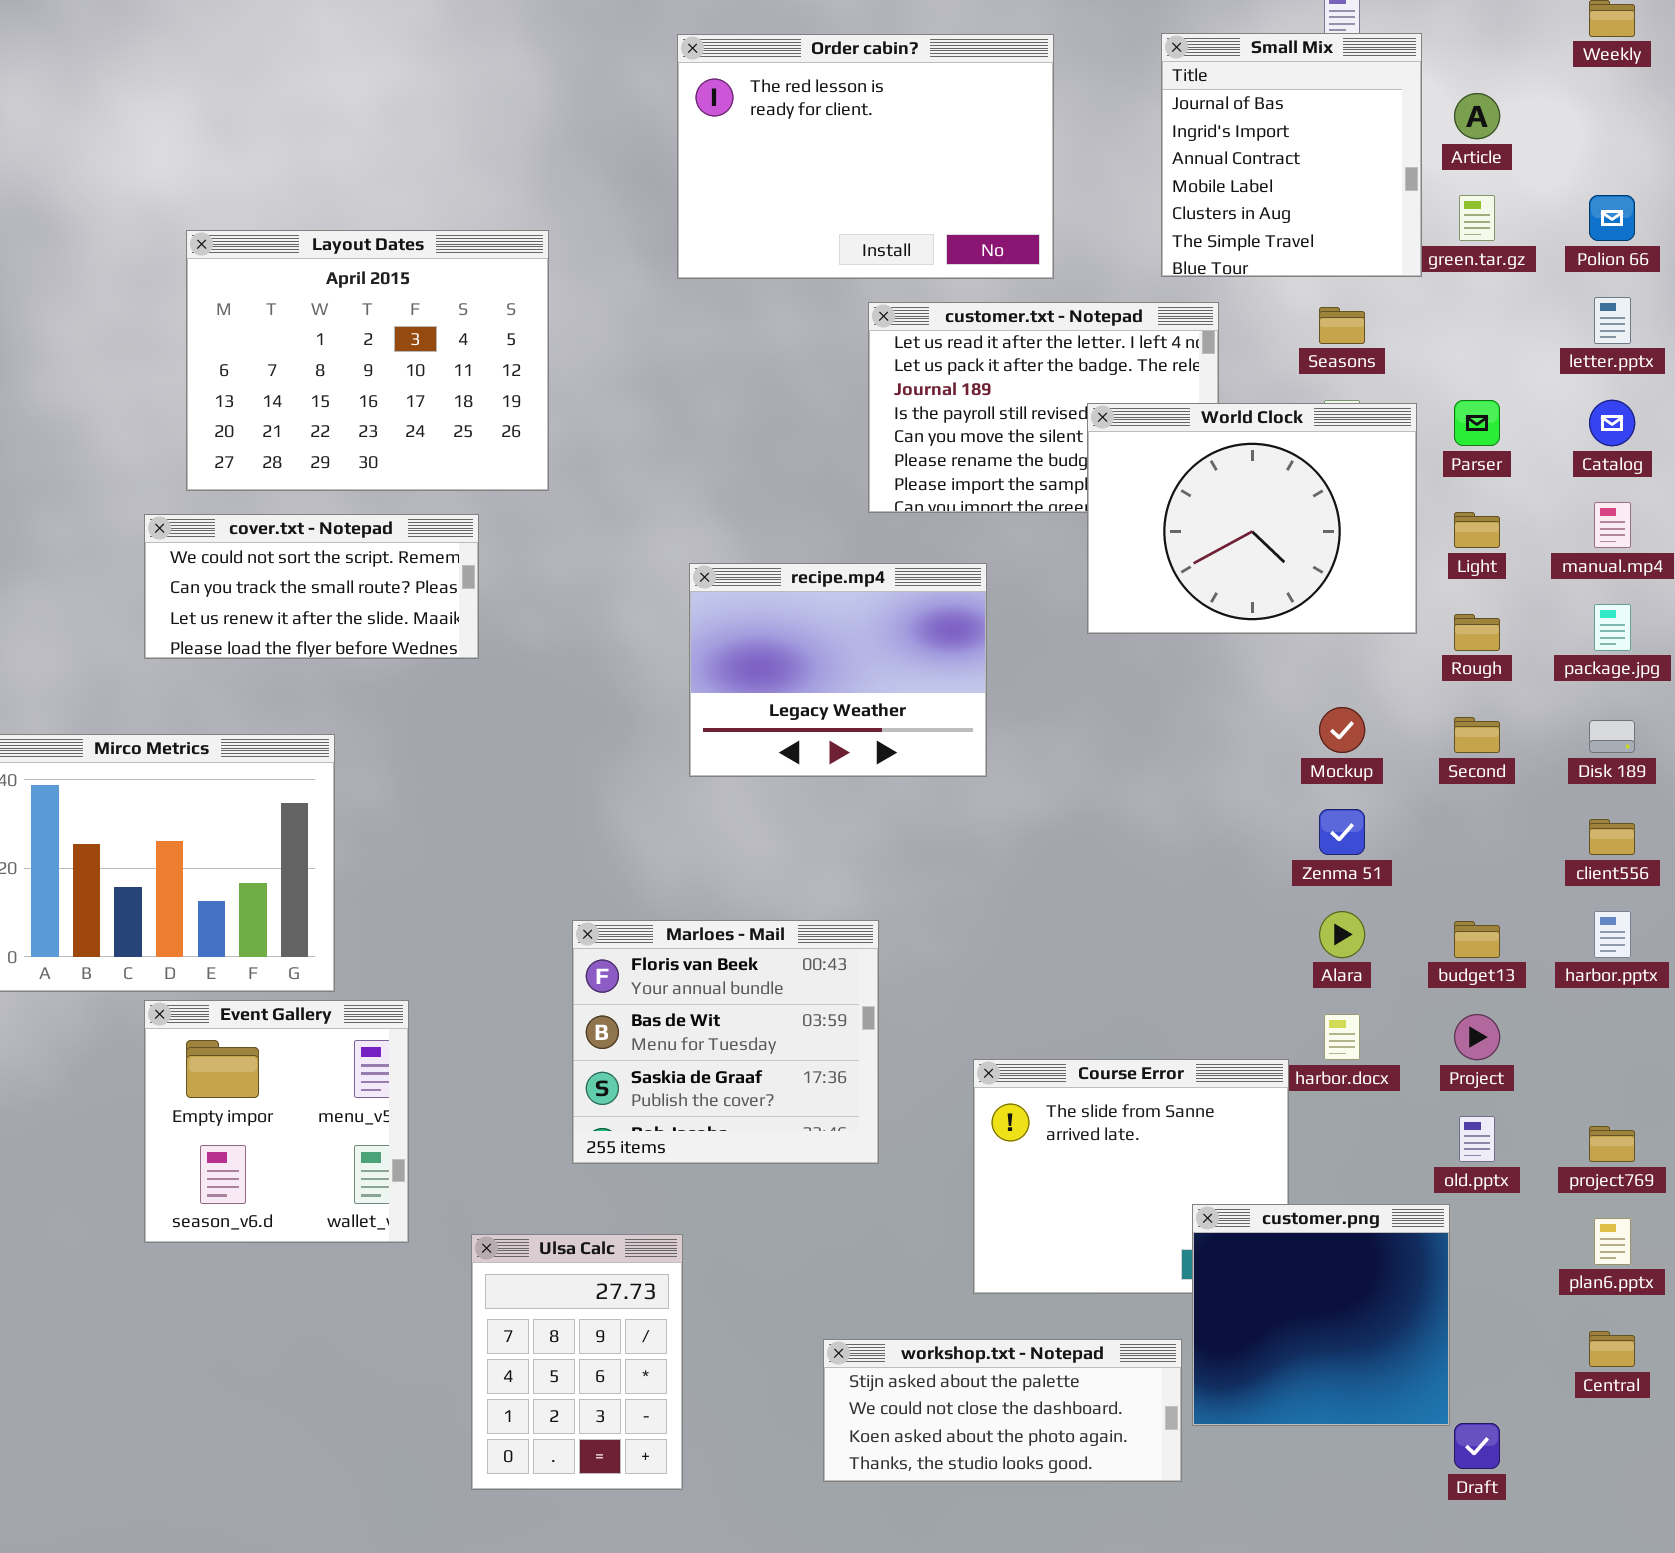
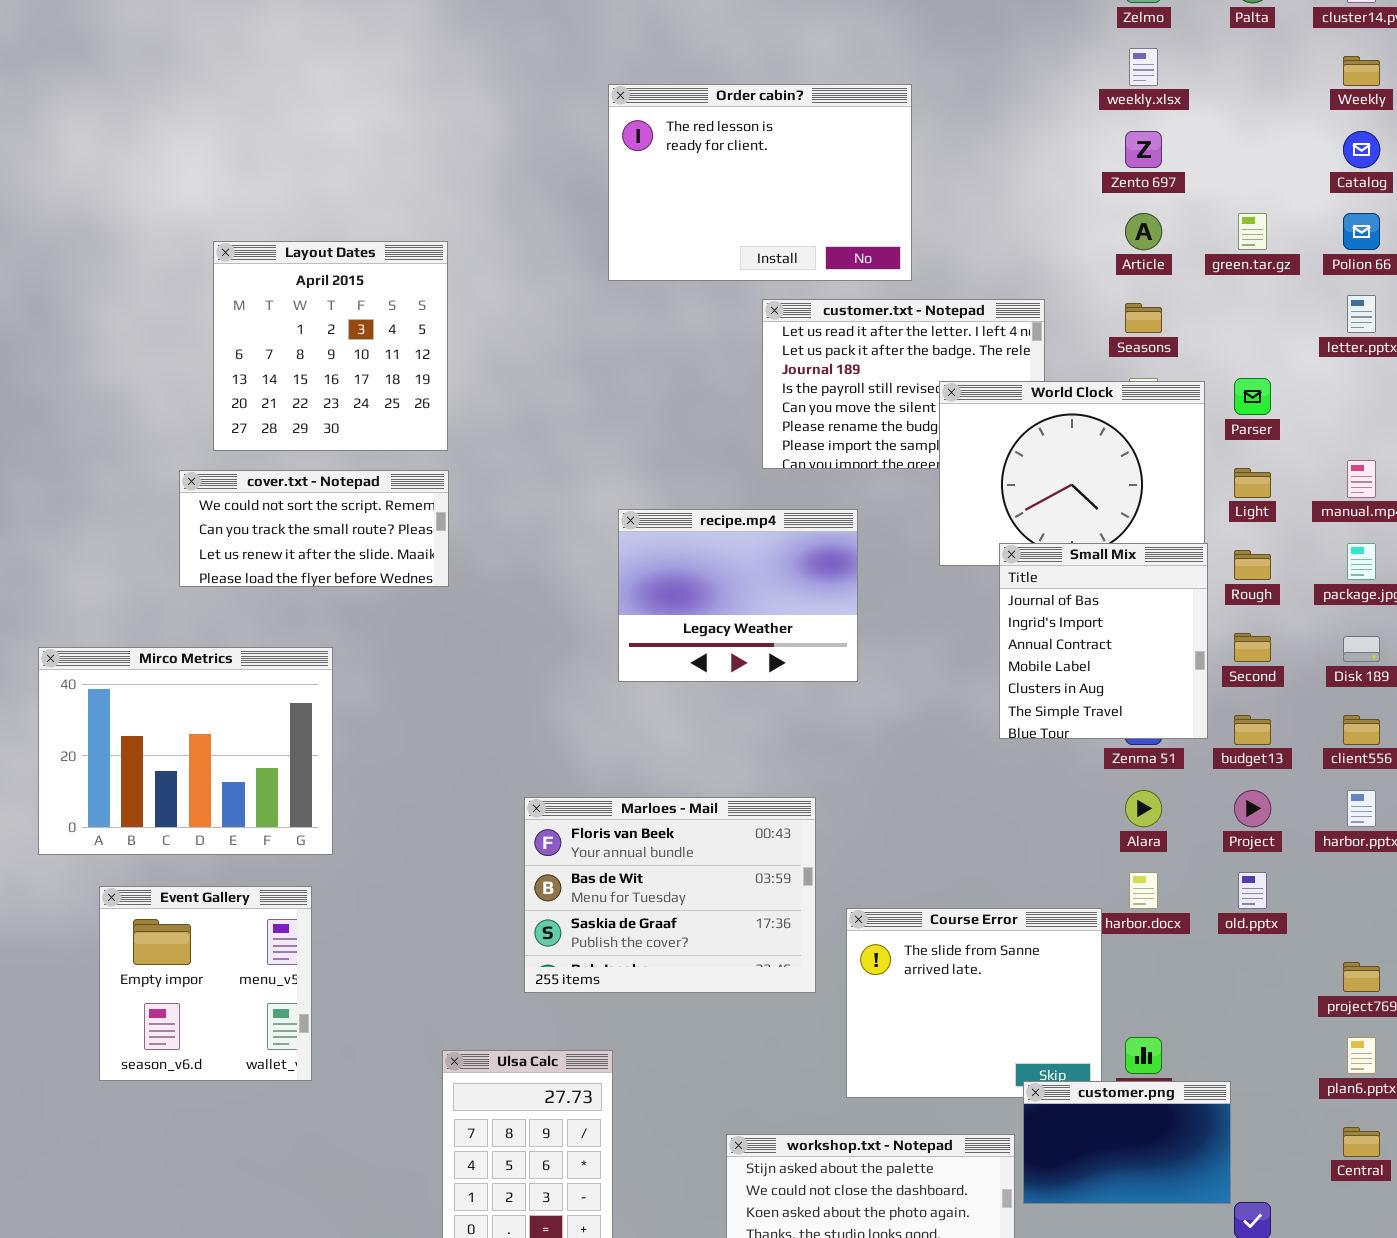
Small Mix: [1161,33,1422,277] -> [999,543,1208,739], moved
Article: [1454,93,1500,139] -> [1125,213,1162,250], moved
Layout Dates: [186,230,549,491] -> [213,241,448,451], resized
Catalog: [1589,400,1635,446] -> [1343,131,1380,168], moved
Marloes - Mail: [572,920,879,1164] -> [524,797,816,993], resized
budget13: [1454,921,1500,958] -> [1234,715,1271,745], moved
Event Gallery: [144,1000,409,1243] -> [99,886,312,1081], moved
Project: [1454,1014,1500,1060] -> [1234,790,1271,827], moved
old.pptx: [1459,1116,1495,1162] -> [1238,872,1267,909], moved
customer.png: [1192,1204,1450,1426] -> [1023,1081,1231,1204], resized

